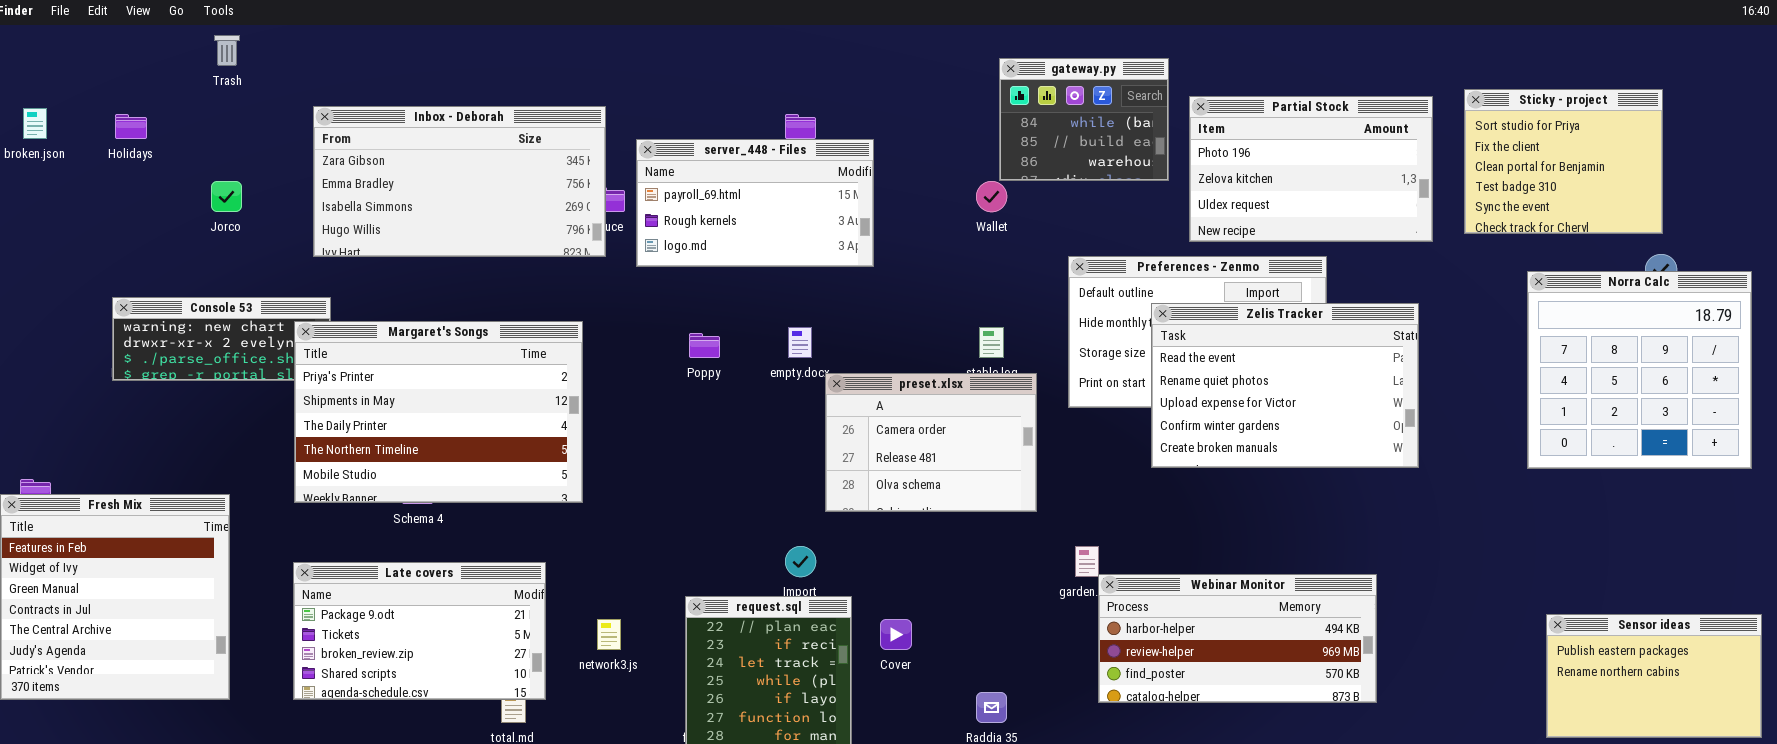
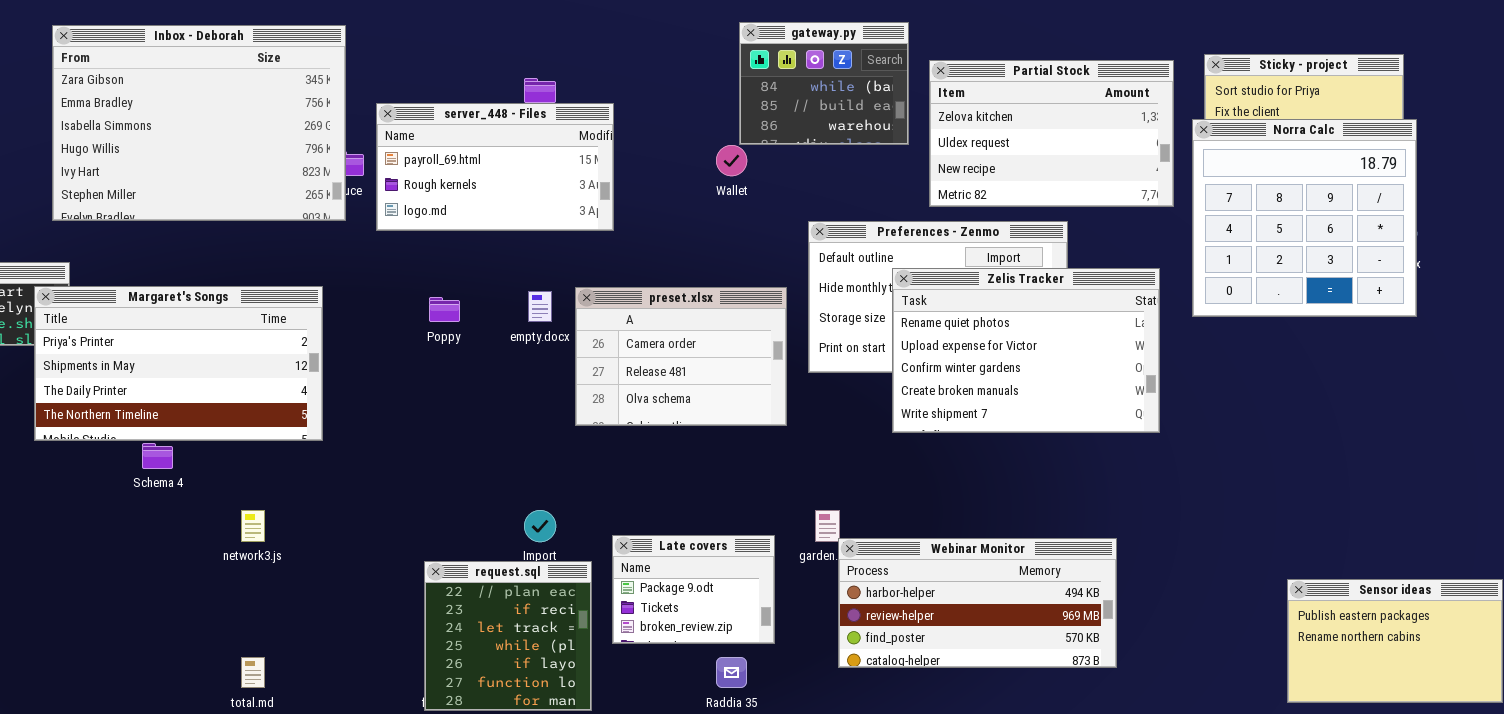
Partial Stock: [1189,96,1433,242] -> [929,60,1174,207], scrolled down 1 row
Inbox - Deborah: [313,106,606,257] -> [52,25,346,221], resized
Norra Calc: [1527,271,1752,469] -> [1192,119,1417,317], moved
Zelis Tracker: [1151,303,1419,468] -> [892,268,1160,433], scrolled down 1 row
Margaret's Songs: [294,321,583,503] -> [34,286,323,441], resized
preset.xlsx: [825,373,1037,512] -> [575,287,787,426], moved
Late covers: [293,562,546,700] -> [612,535,775,644], moved, resized
network3.js: [597,619,621,650] -> [241,510,265,542], moved

